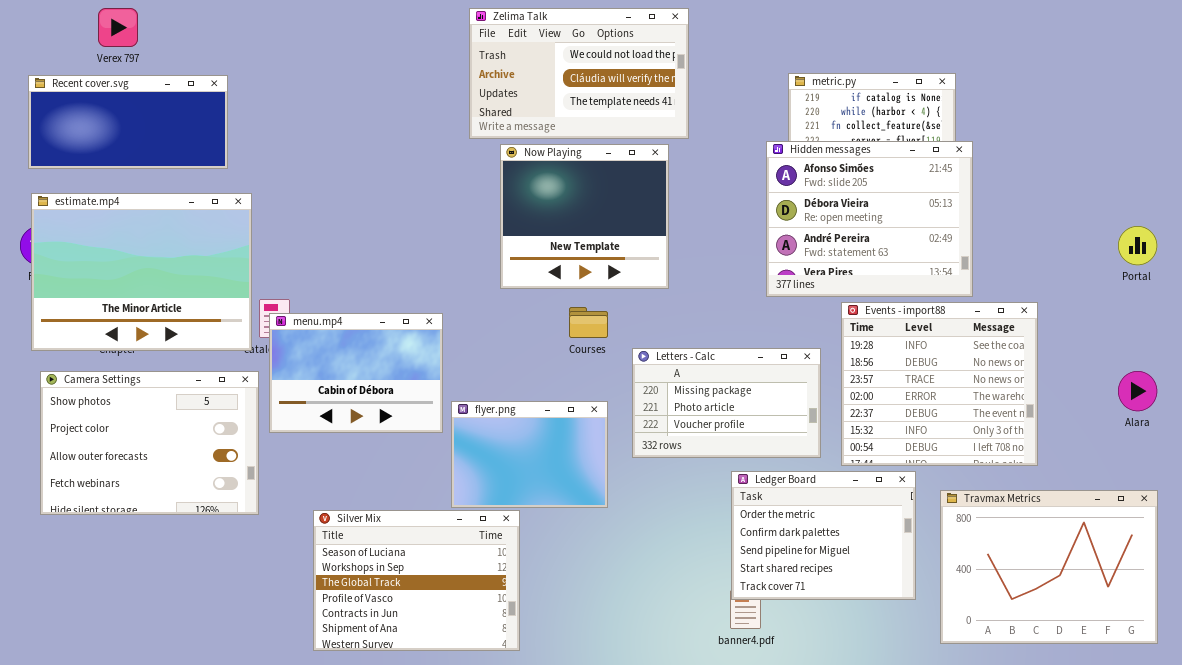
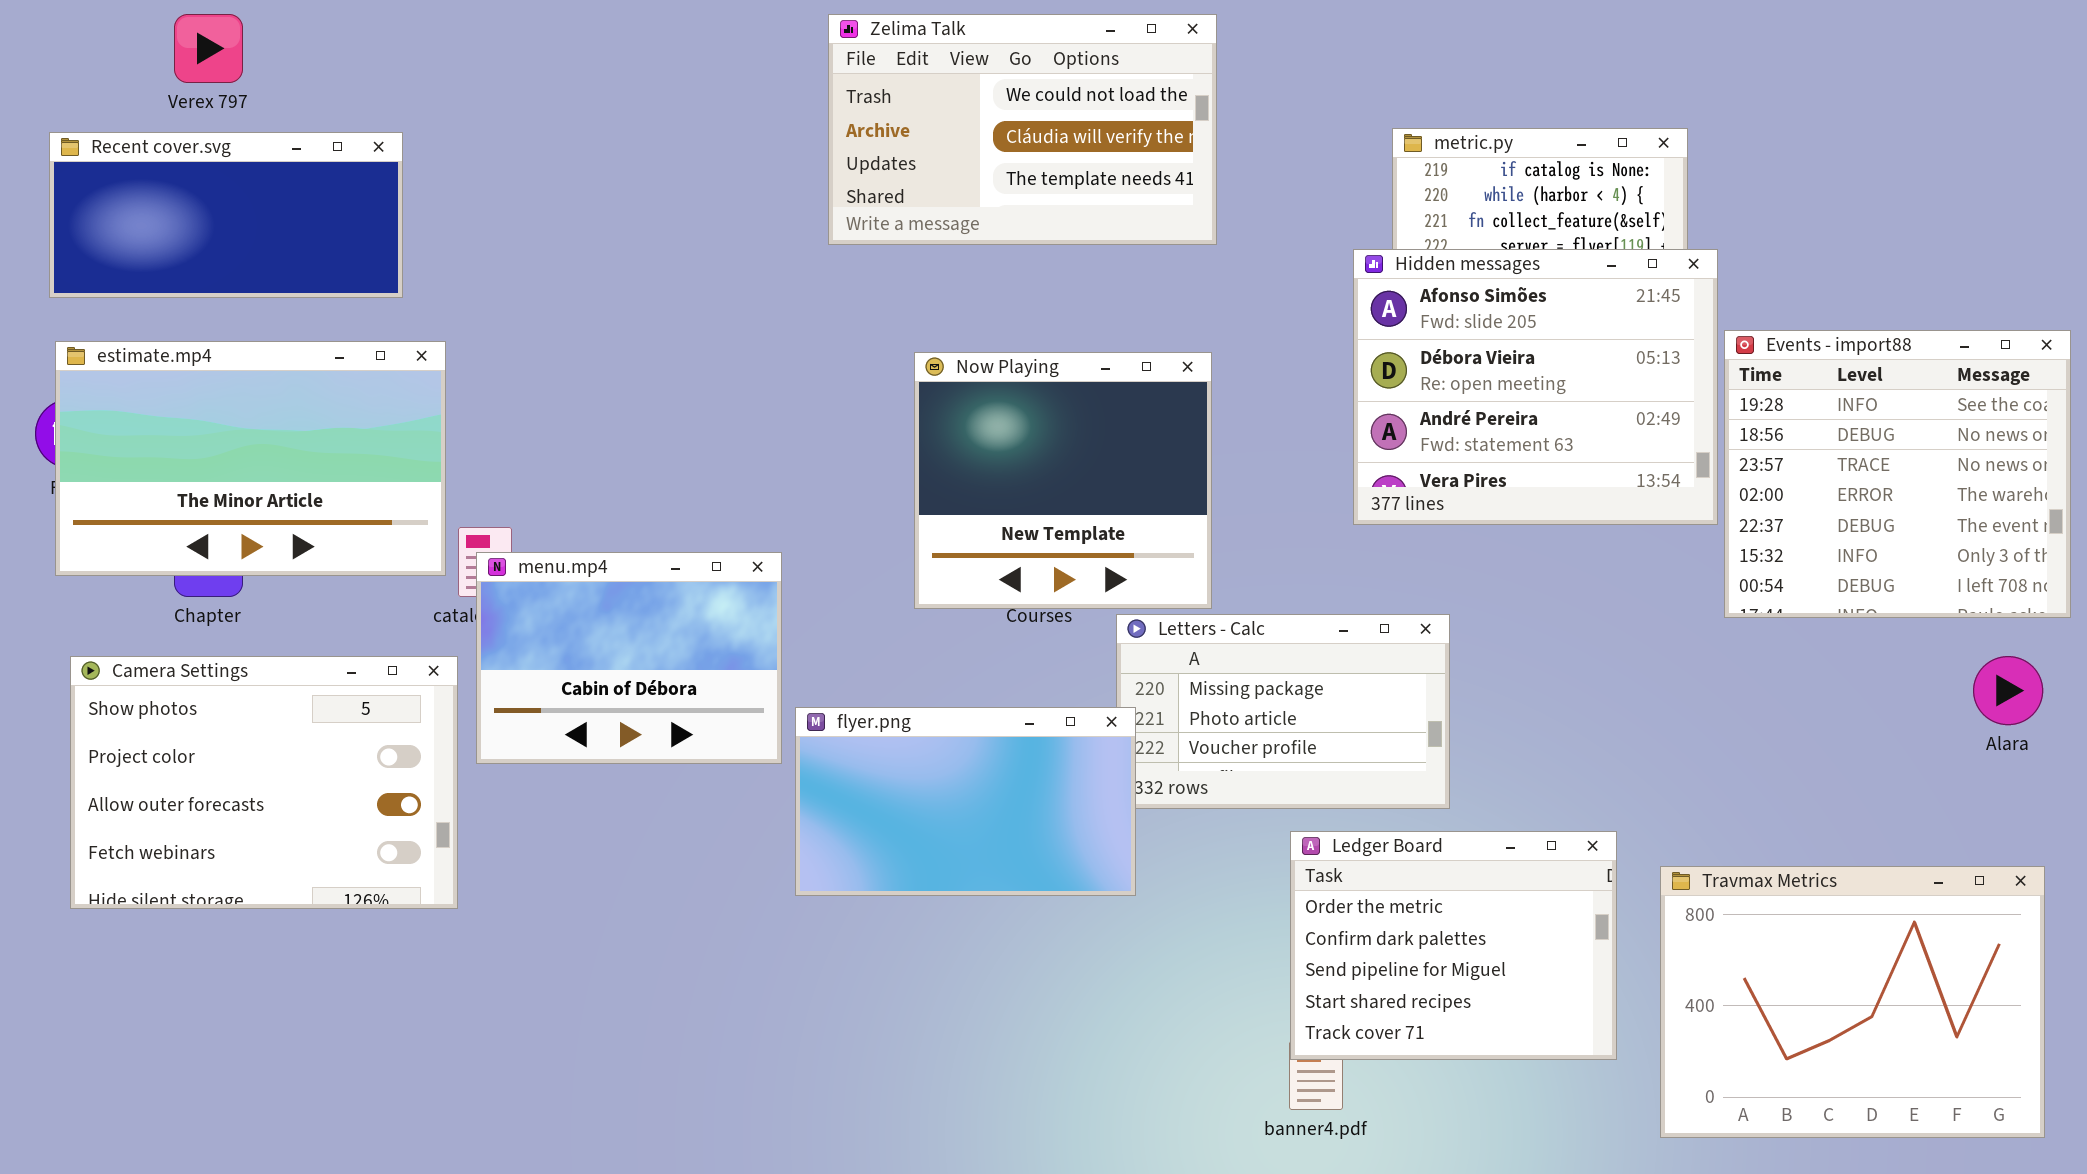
Now Playing: [500,144,669,289] -> [914,352,1212,609], moved
estimate.mp4: [31,193,252,351] -> [55,341,446,576], resized
Events - import88: [841,302,1038,466] -> [1724,330,2071,618], moved
flyer.png: [451,401,608,508] -> [795,707,1136,896], resized
Silver Mix: [313,510,520,651] -> none, closed

